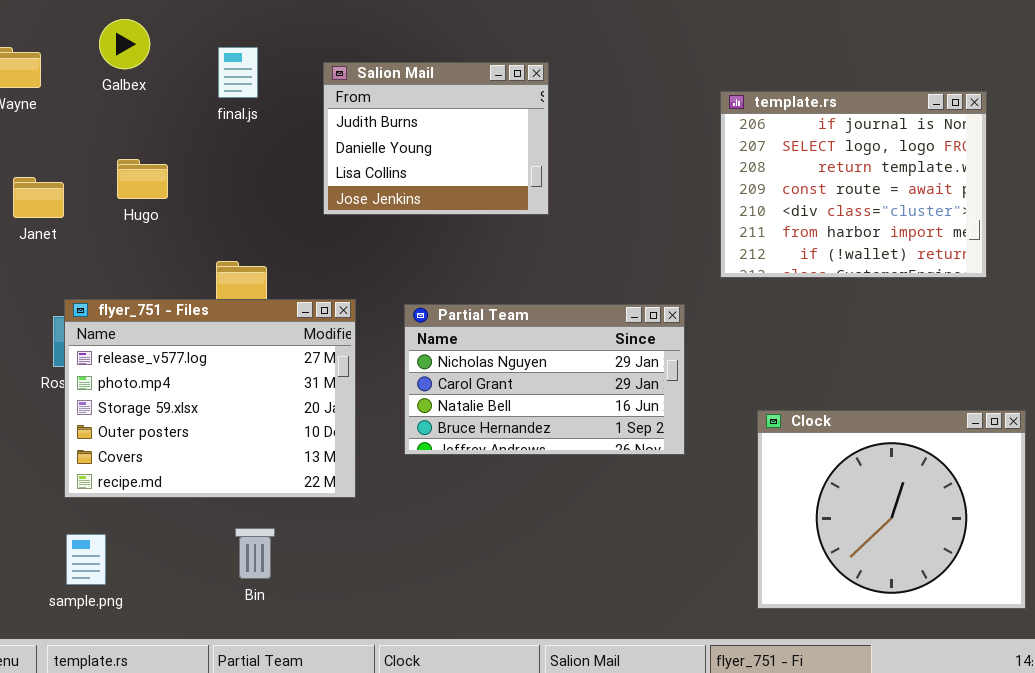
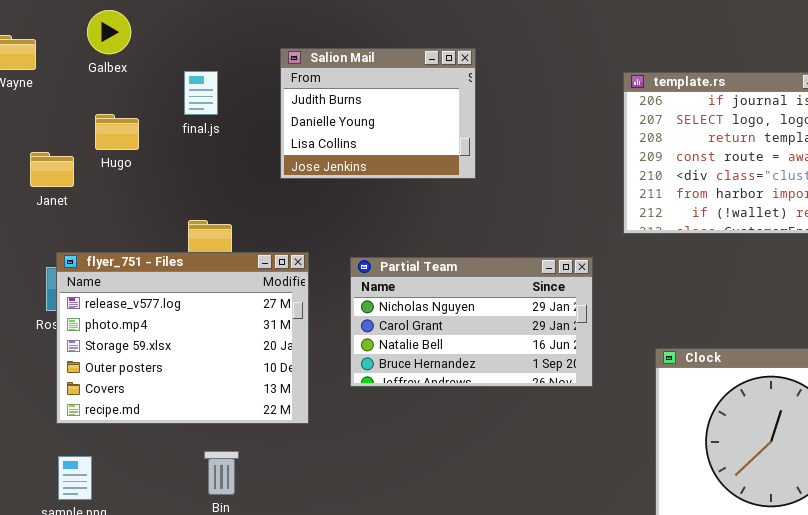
final.js: [218,47,258,98] -> [184,71,218,115], moved
Hugo: [117,159,168,199] -> [95,114,139,150], moved
Janet: [13,177,64,218] -> [30,152,74,187], moved

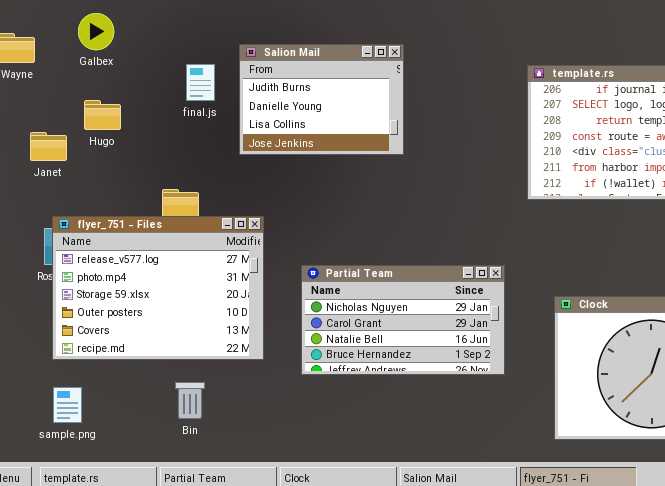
final.js: [184,71,218,115] -> [186,64,215,101], moved
Partial Team: [350,257,593,387] -> [301,265,505,375], moved

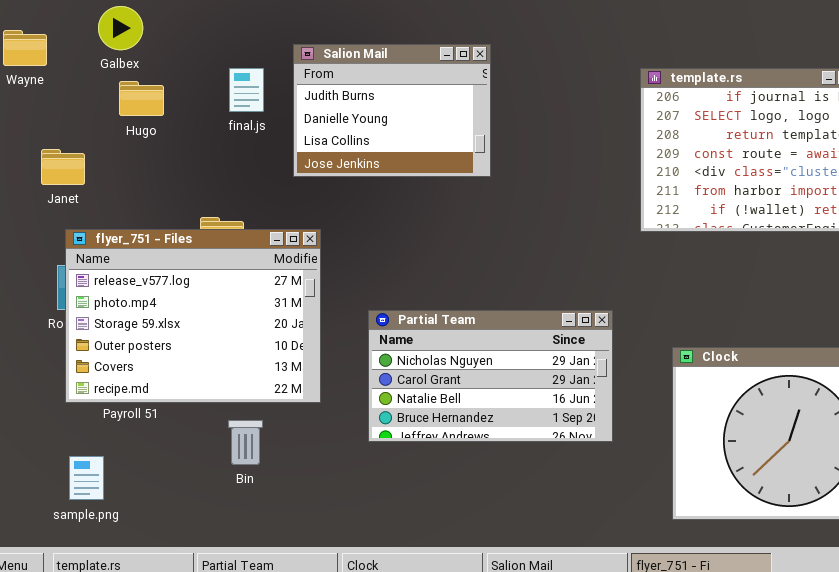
Hugo: [84,100,121,130] -> [119,81,164,116], moved
flyer_751 - Files: [52,216,264,360] -> [65,229,321,403], moved
Bin: [175,382,205,419] -> [228,420,263,465], moved

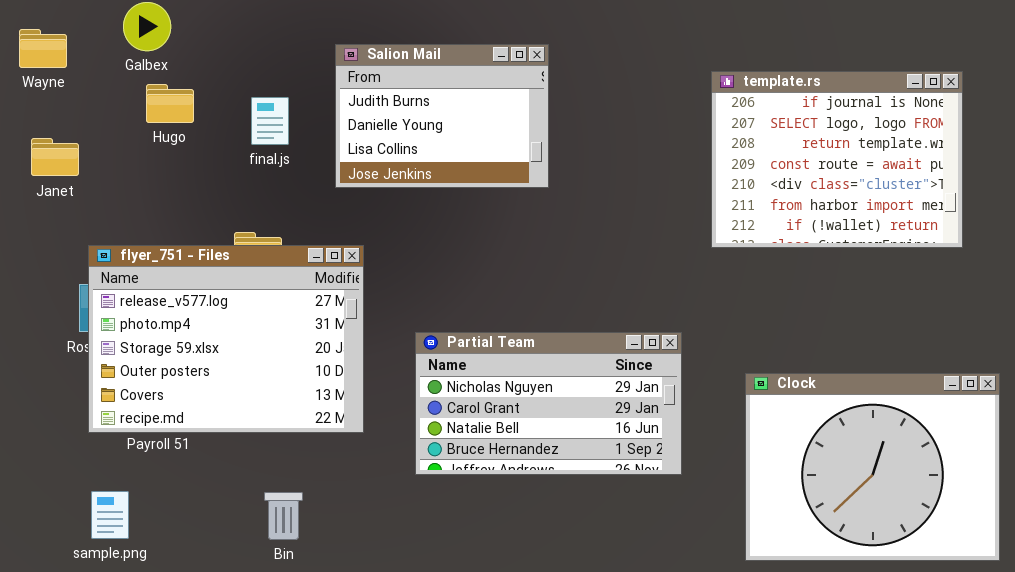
final.js: [229,68,264,112] -> [251,97,289,145], moved
Janet: [41,149,85,185] -> [31,138,79,176], moved
Bin: [228,420,263,465] -> [264,492,303,540], moved

